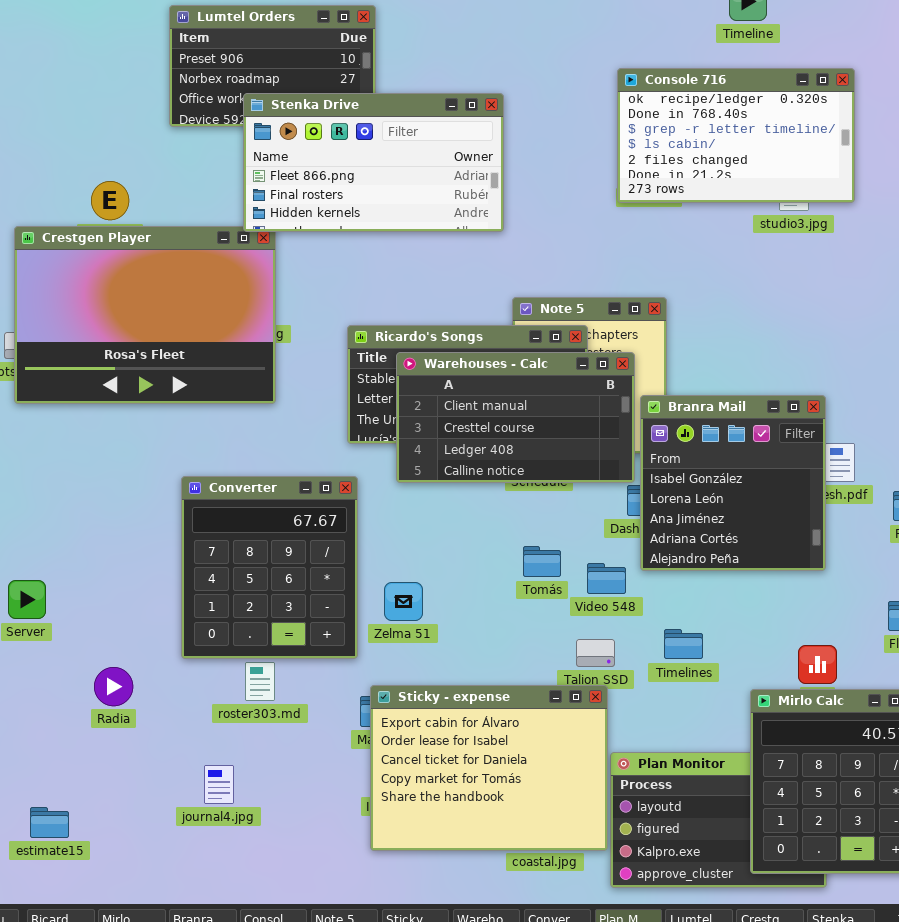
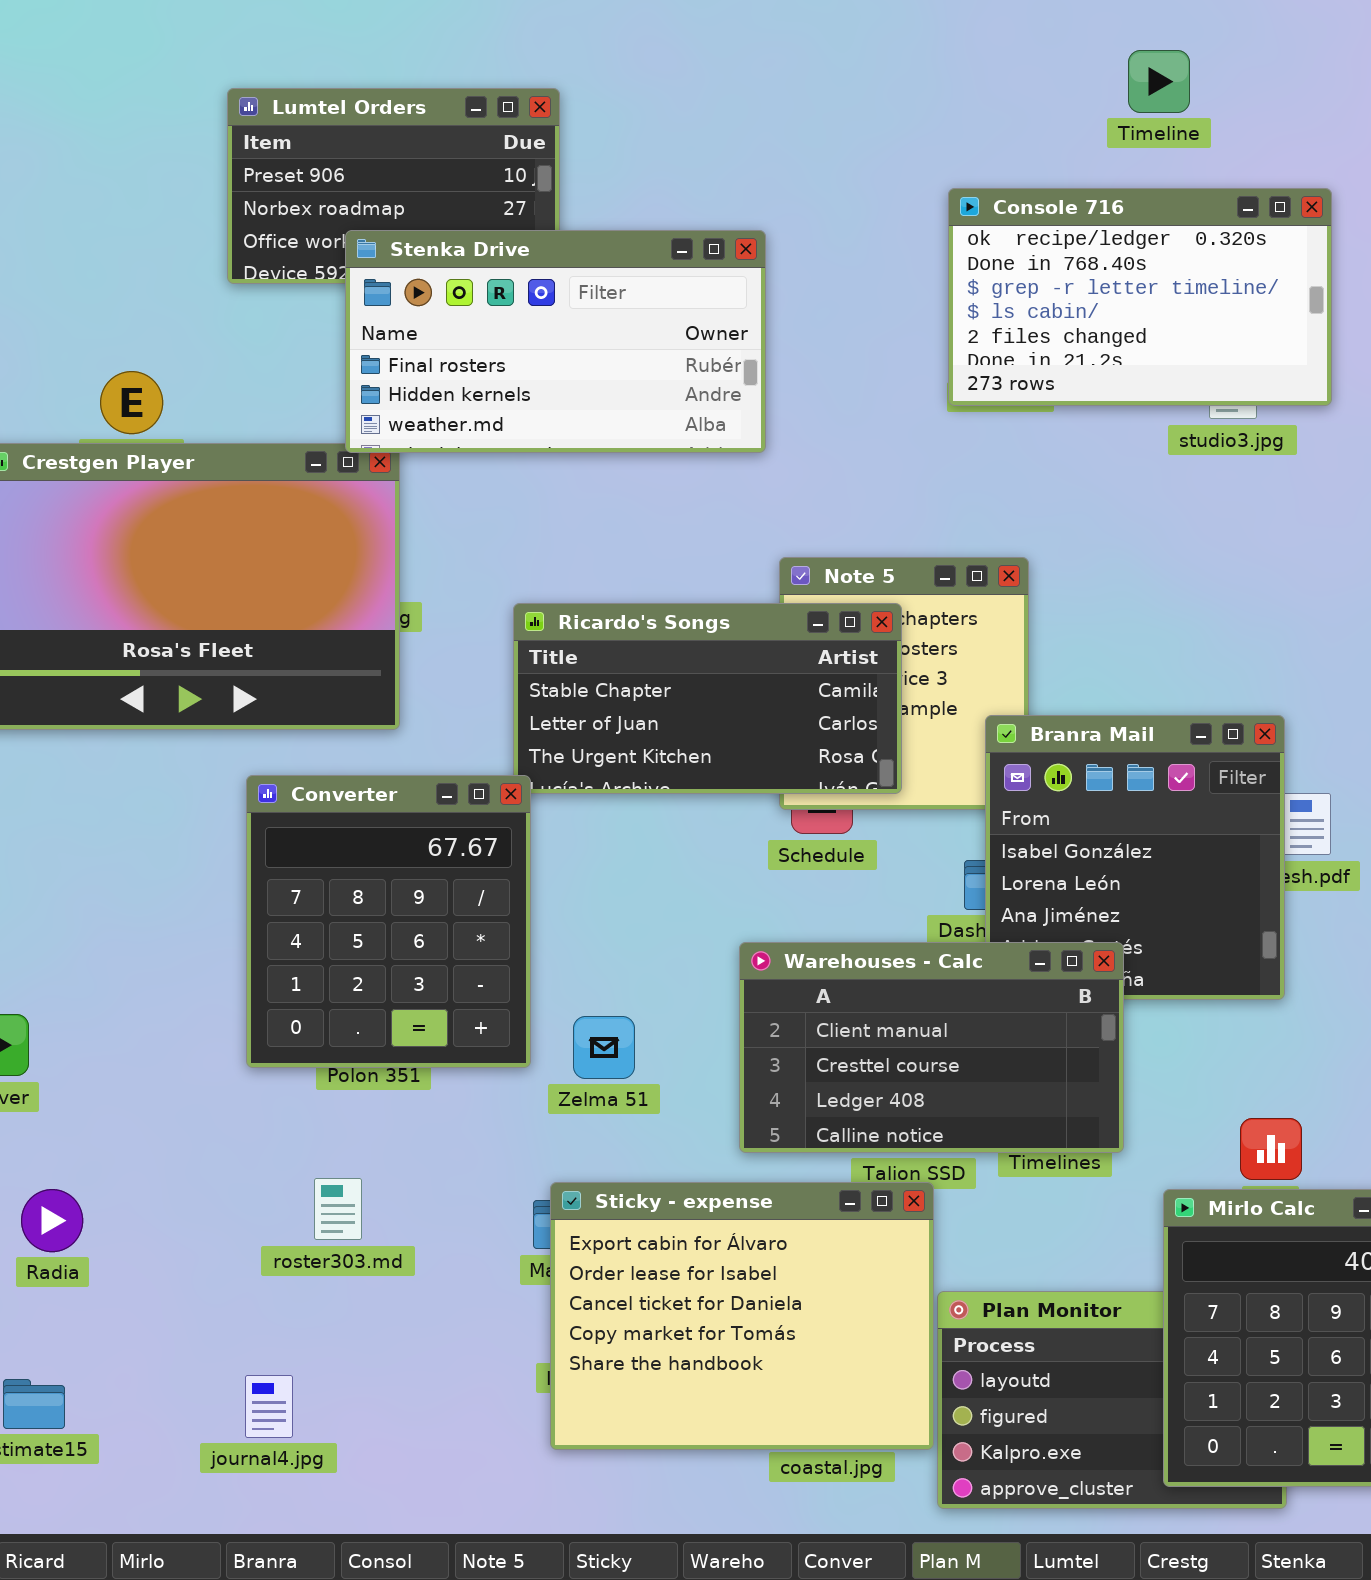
Stenka Drive: [243,93,504,232] -> [345,230,766,453], scrolled down 1 row
Warehouses - Calc: [396,352,635,483] -> [739,942,1124,1153], moved
Converter: [181,476,358,659] -> [246,775,531,1068], moved
roster303.md: [245,662,275,701] -> [314,1178,362,1240], moved
Radia: [94,667,133,706] -> [21,1189,83,1252], moved
journal4.jpg: [204,765,234,804] -> [245,1375,293,1438], moved

